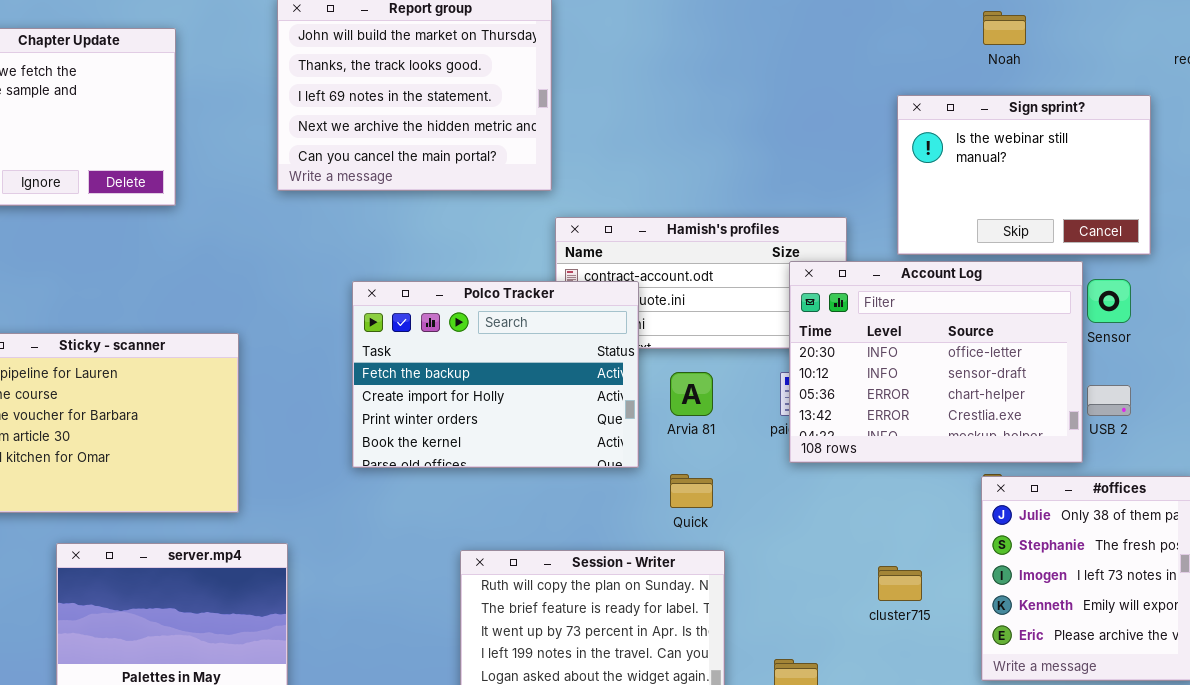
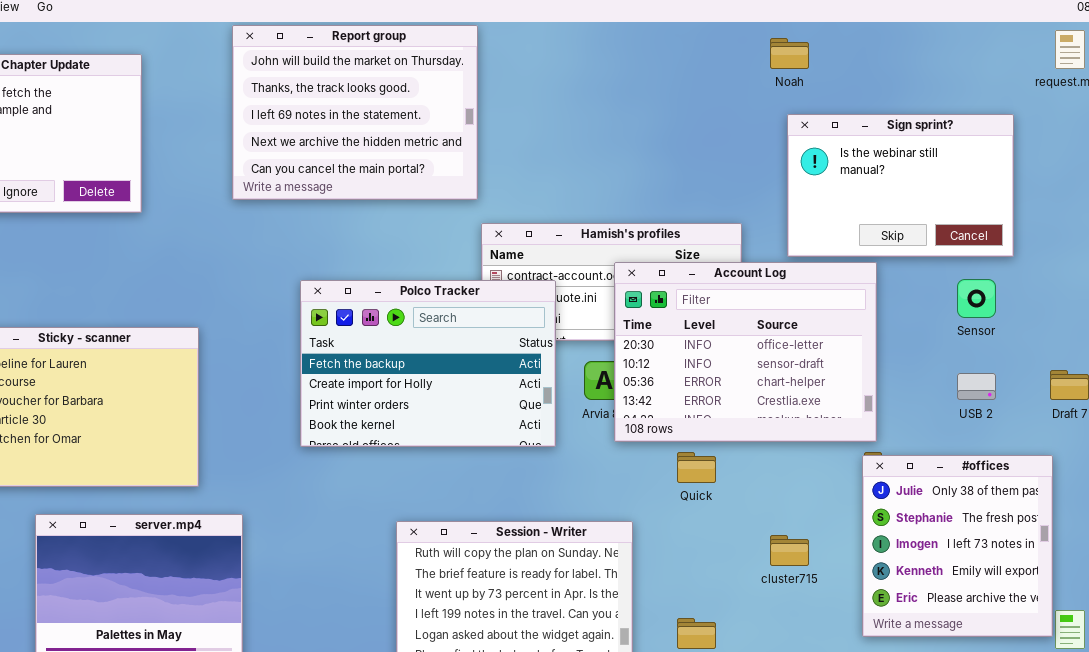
Noah: [983,11,1026,45] -> [770,38,809,69], moved
Account Log: [789,261,1083,463] -> [614,262,877,442], moved
Quick: [670,474,713,508] -> [677,452,716,483], moved

